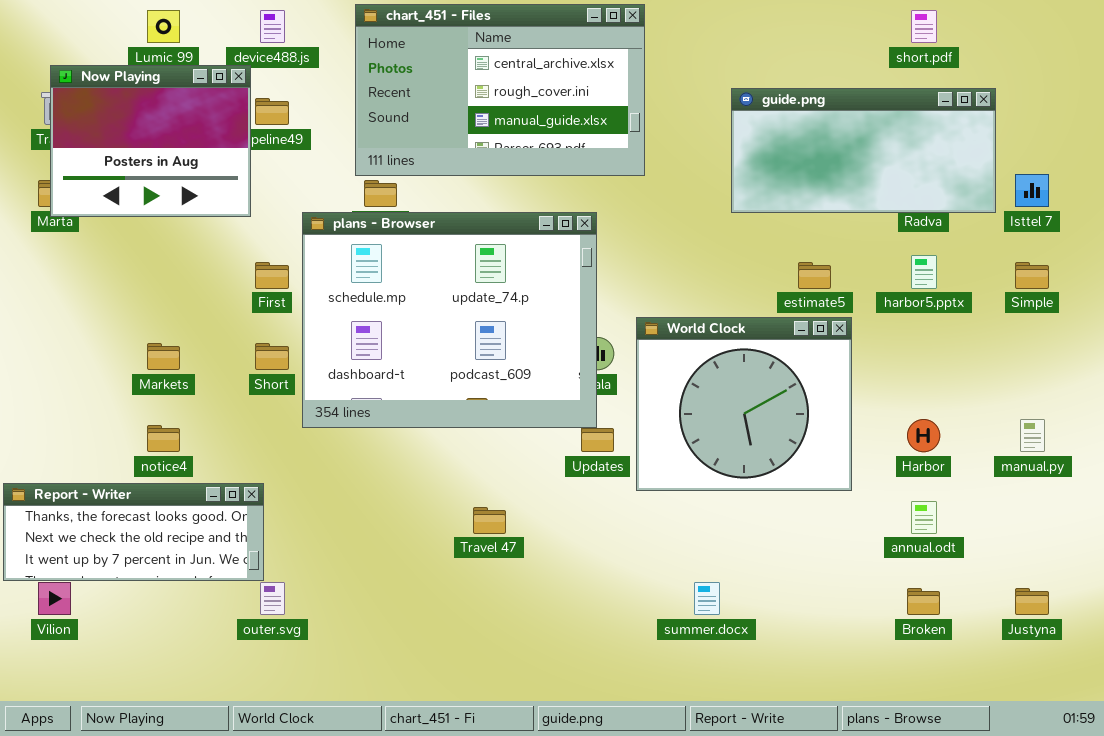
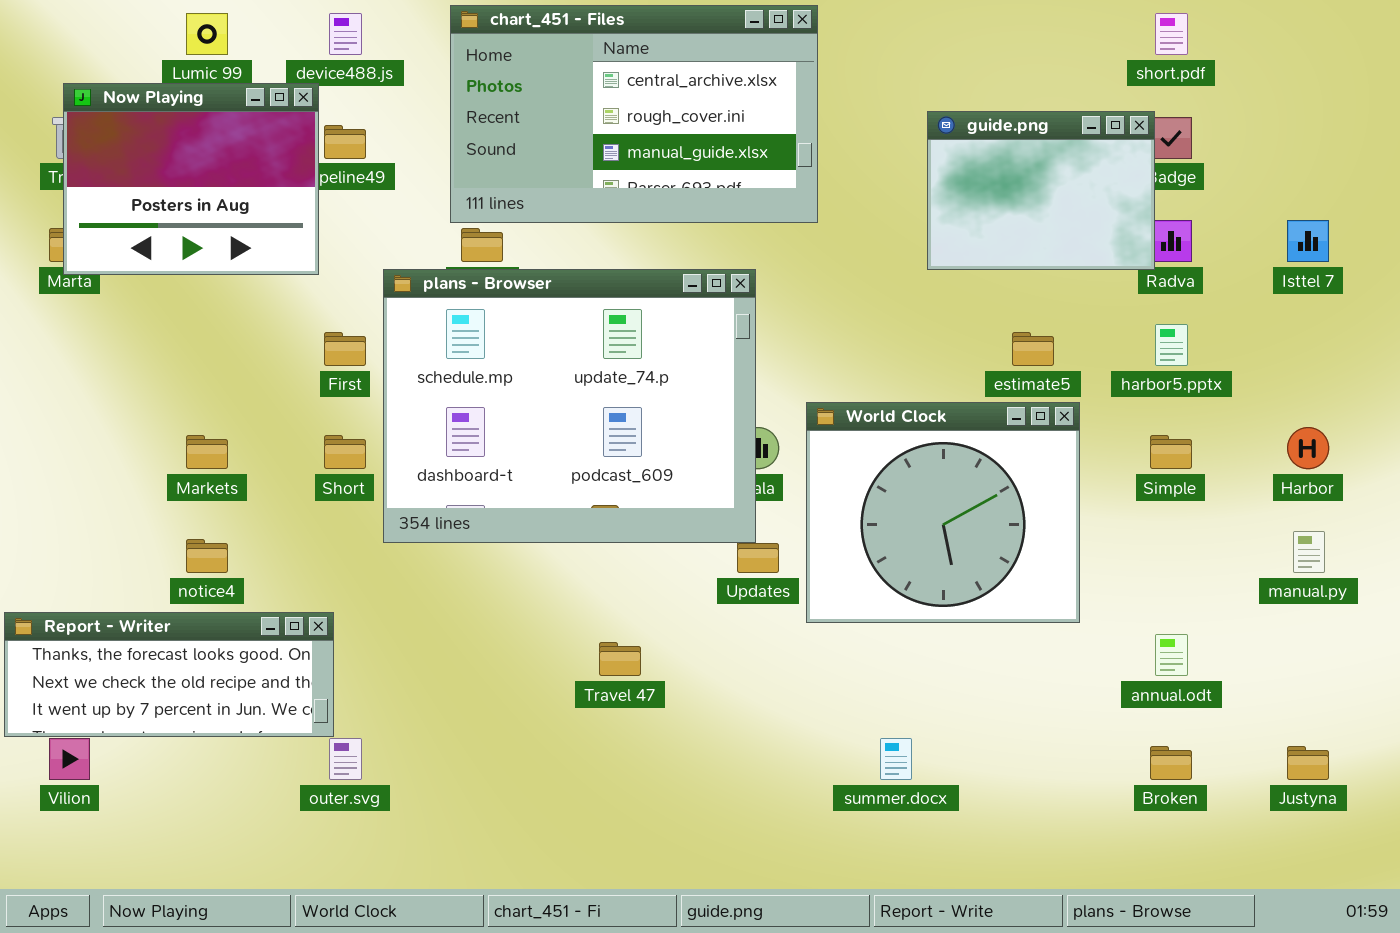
guide.png: [731,88,996,213] -> [927,111,1155,270], resized
Simple: [1015,262,1049,289] -> [1150,435,1192,469], moved
Harbor: [907,419,940,452] -> [1287,427,1329,469], moved

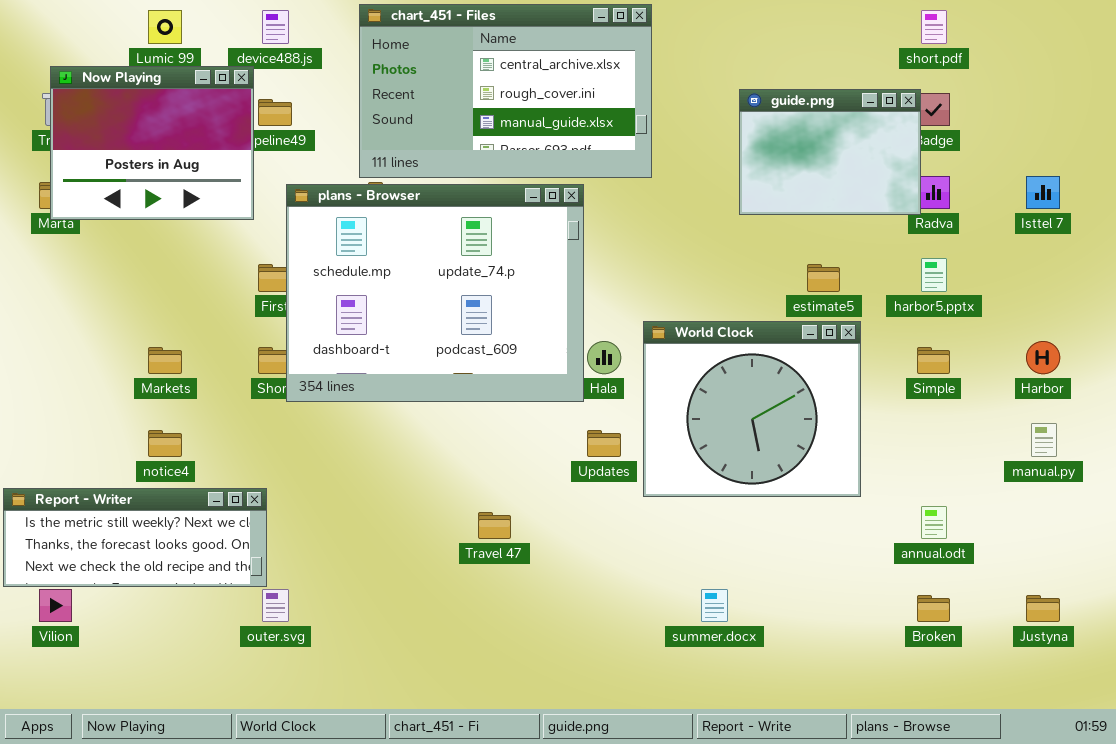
plans - Browser: [383,269,756,543] -> [286,184,584,402], moved
Report - Writer: [4,612,334,737] -> [3,488,267,587], scrolled up 1 row

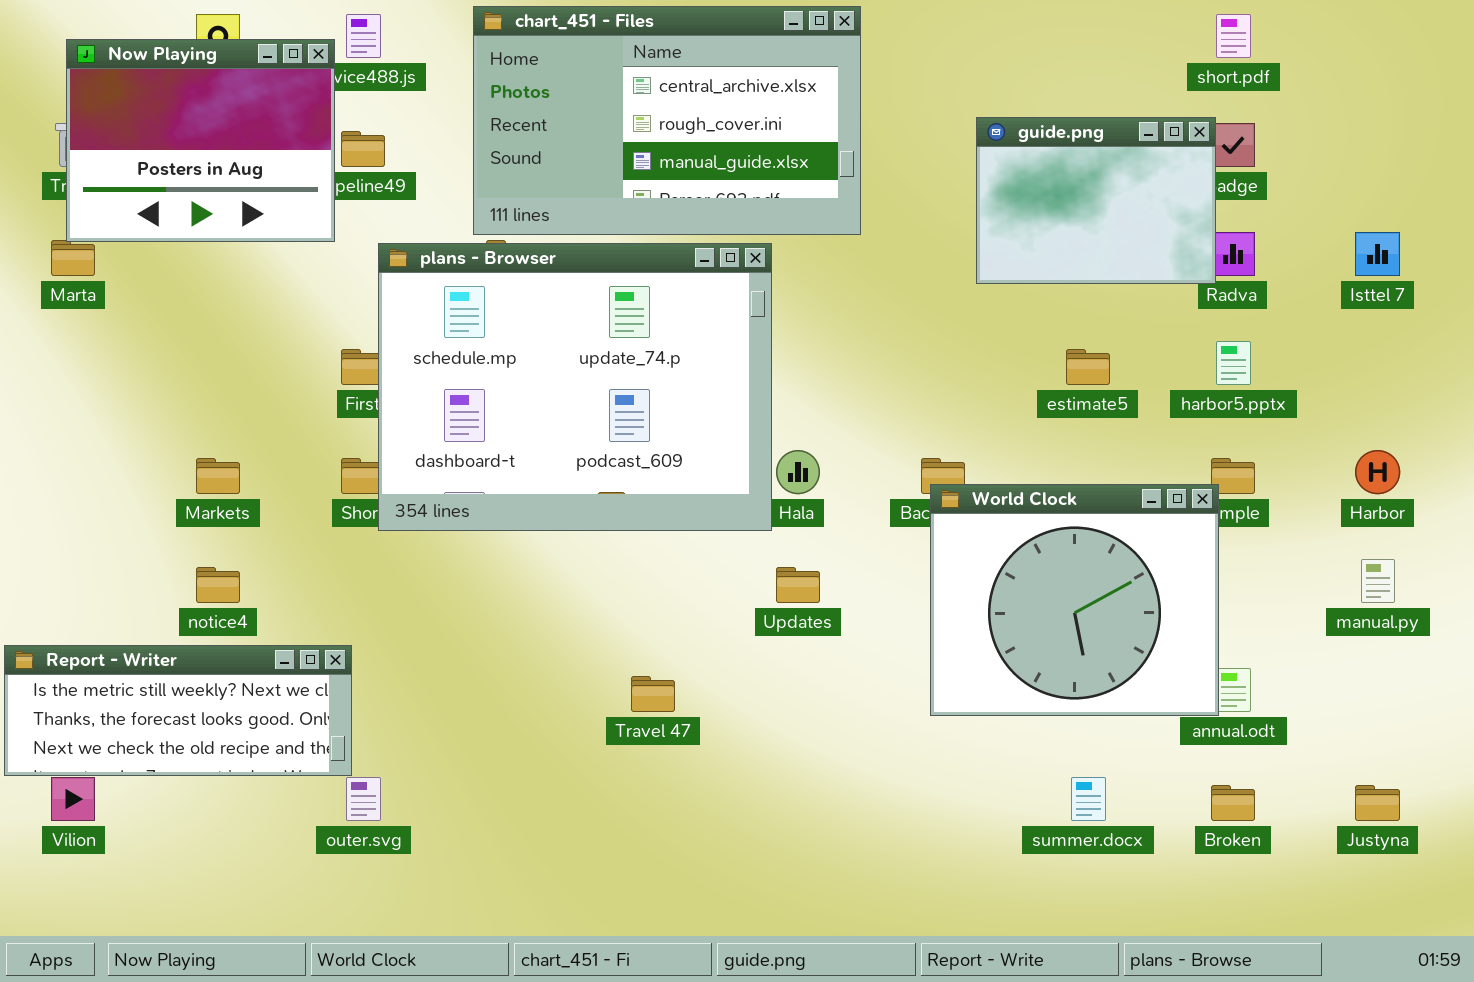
Now Playing: [50,66,254,220] -> [66,39,335,242], moved
World Clock: [643,321,861,497] -> [930,484,1219,716], moved
summer.docx: [701,589,728,622] -> [1071,777,1106,821], moved

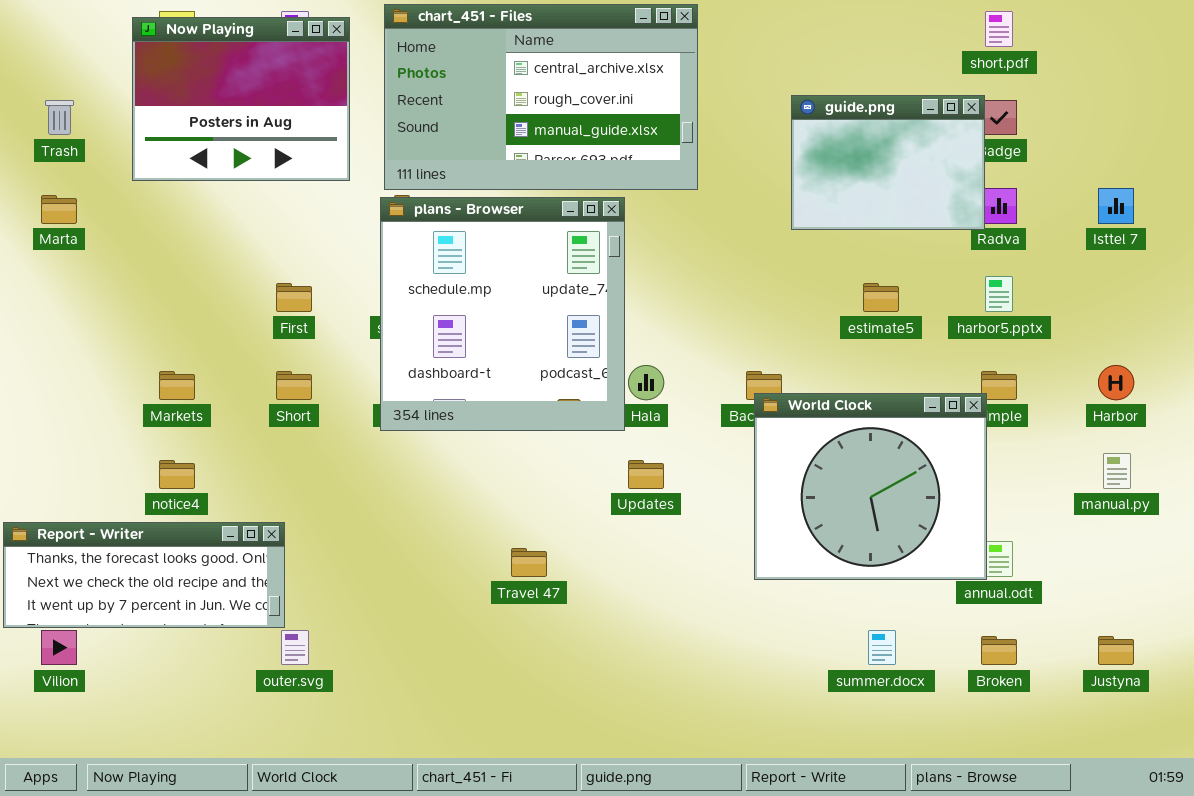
Now Playing: [66,39,335,242] -> [132,17,350,181], moved
plans - Browser: [378,243,772,531] -> [380,197,625,431], resized
Report - Writer: [4,645,352,776] -> [3,522,285,628], scrolled down 1 row

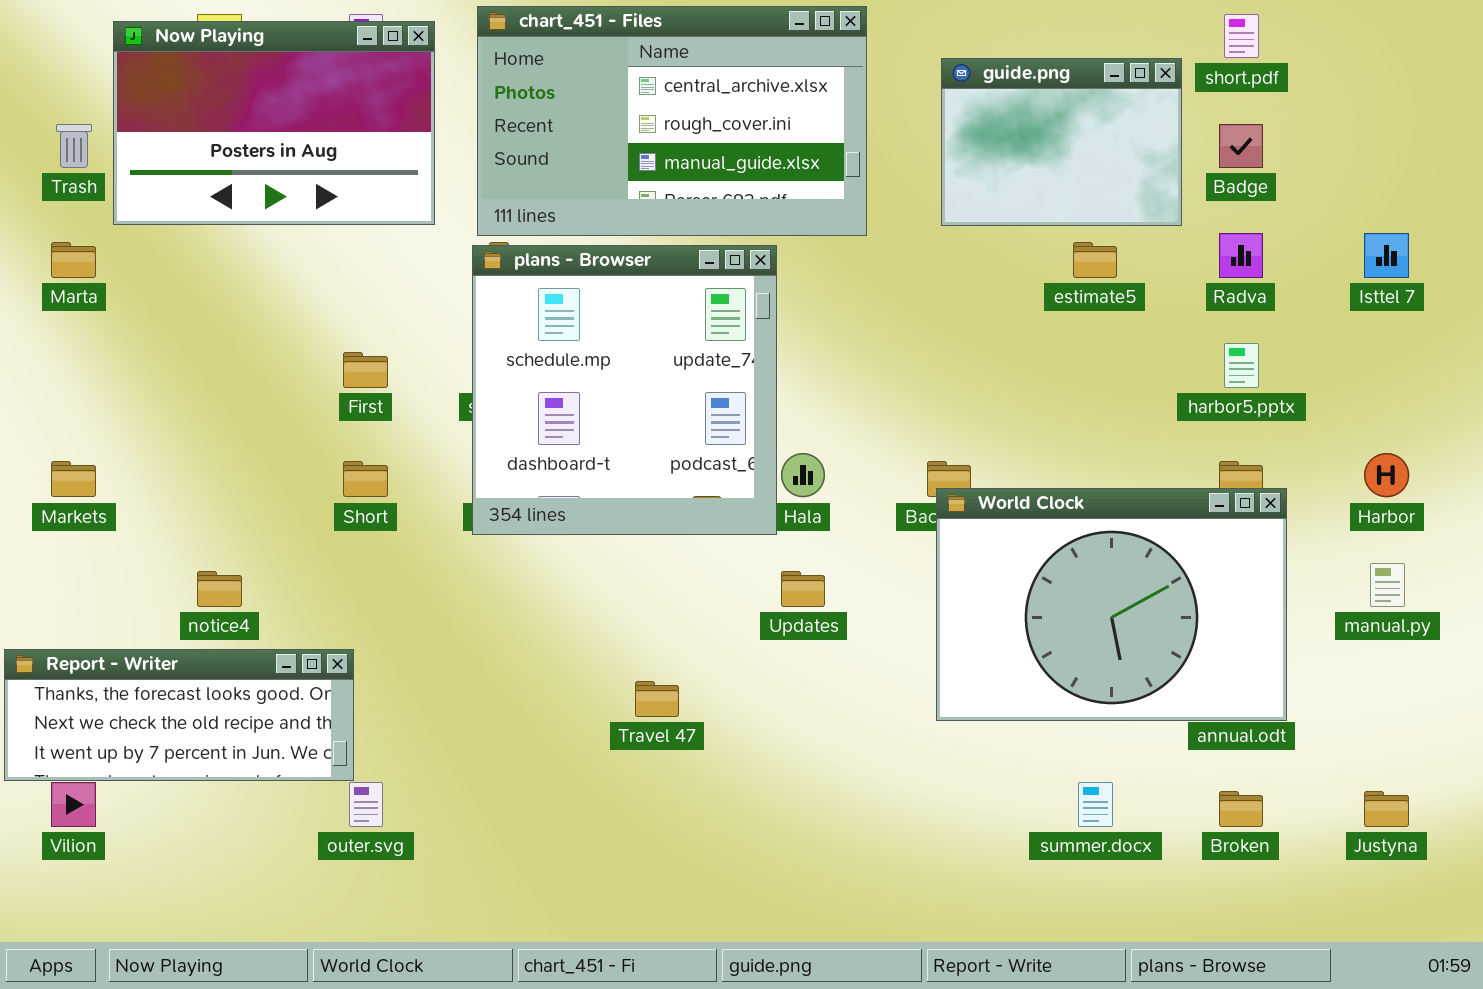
Now Playing: [132,17,350,181] -> [113,21,435,225], resized
guide.png: [791,95,985,230] -> [941,58,1182,226], moved
estimate5: [863,283,899,312] -> [1073,242,1117,278], moved
Markets: [159,371,195,400] -> [51,461,96,497], moved
World Clock: [754,393,987,580] -> [936,488,1287,721], resized

